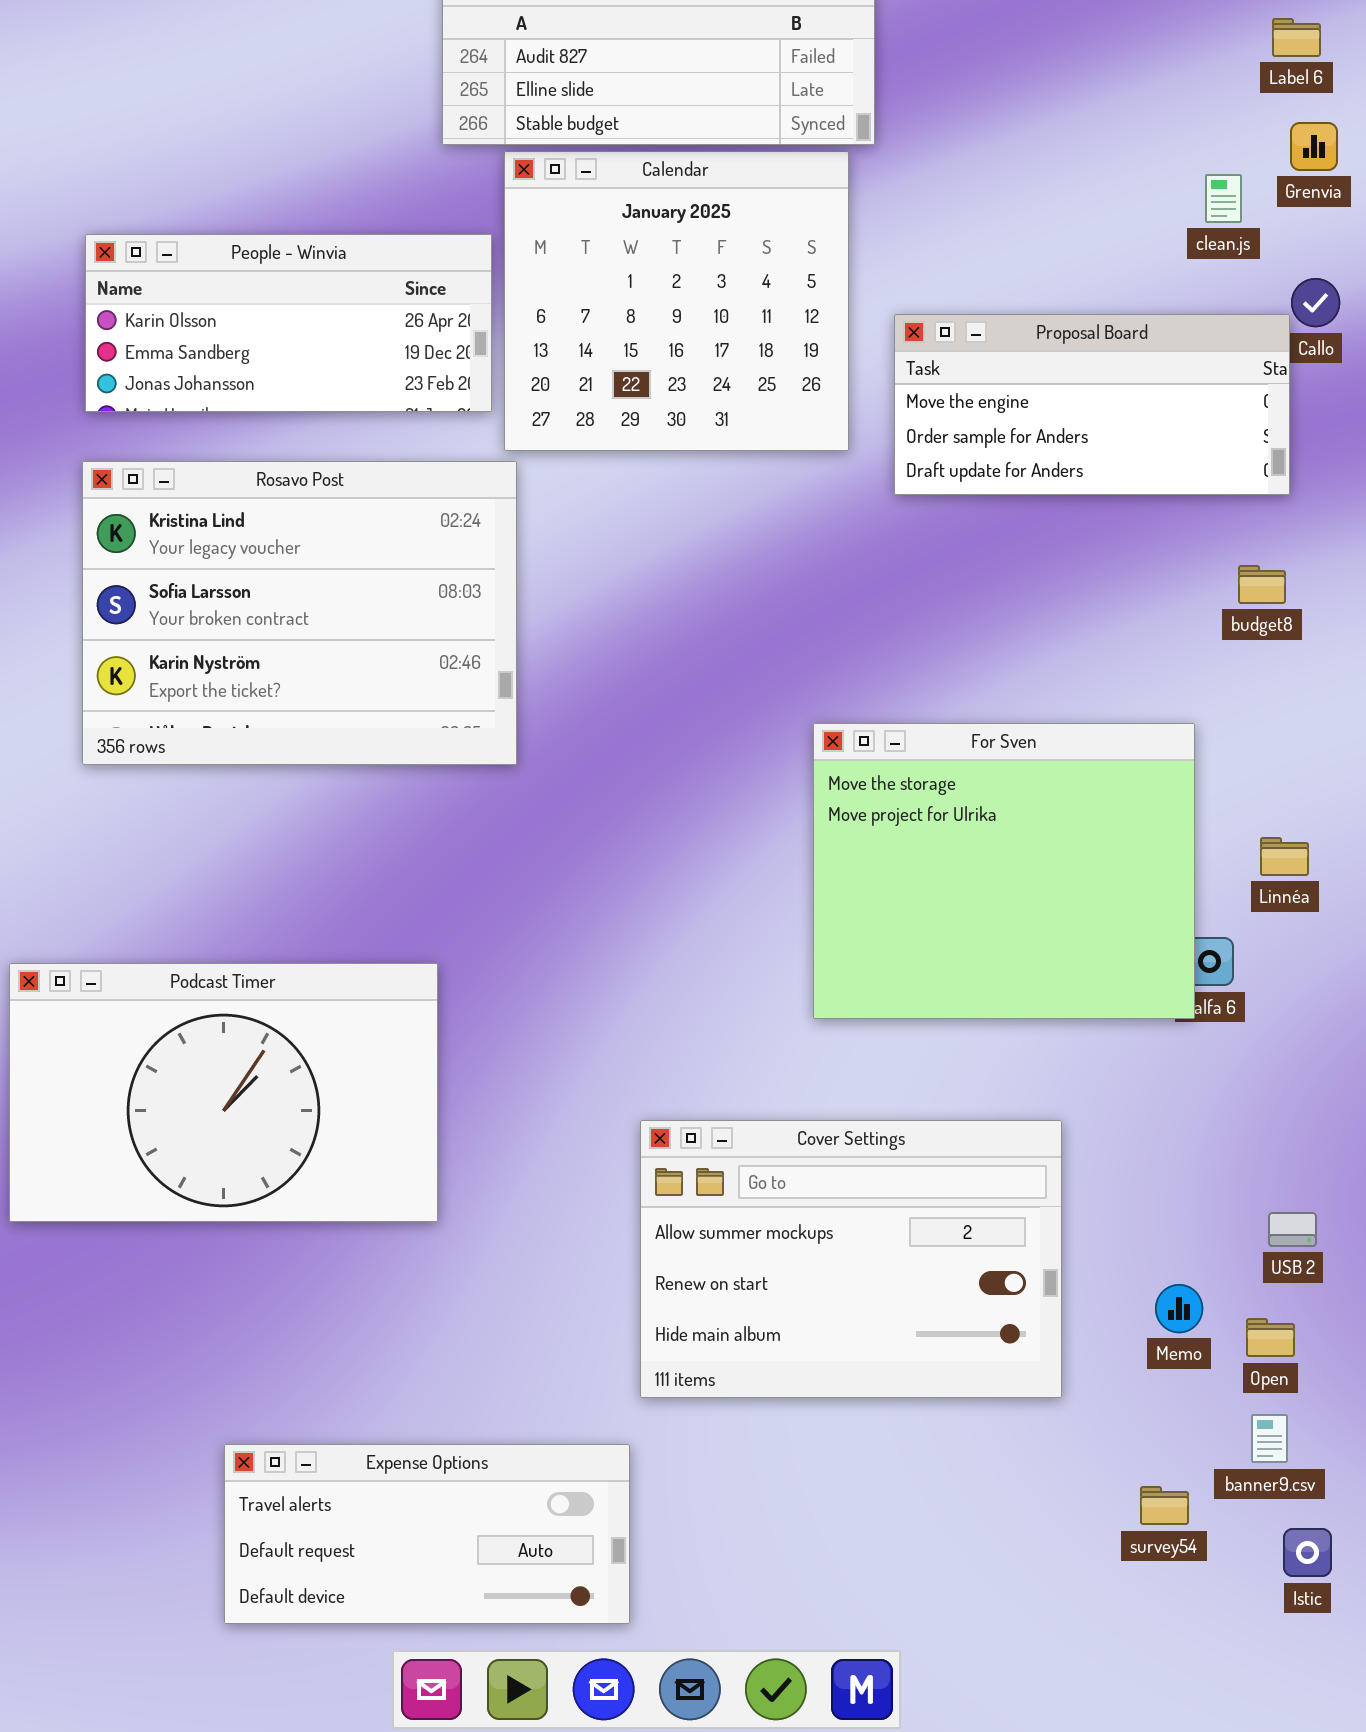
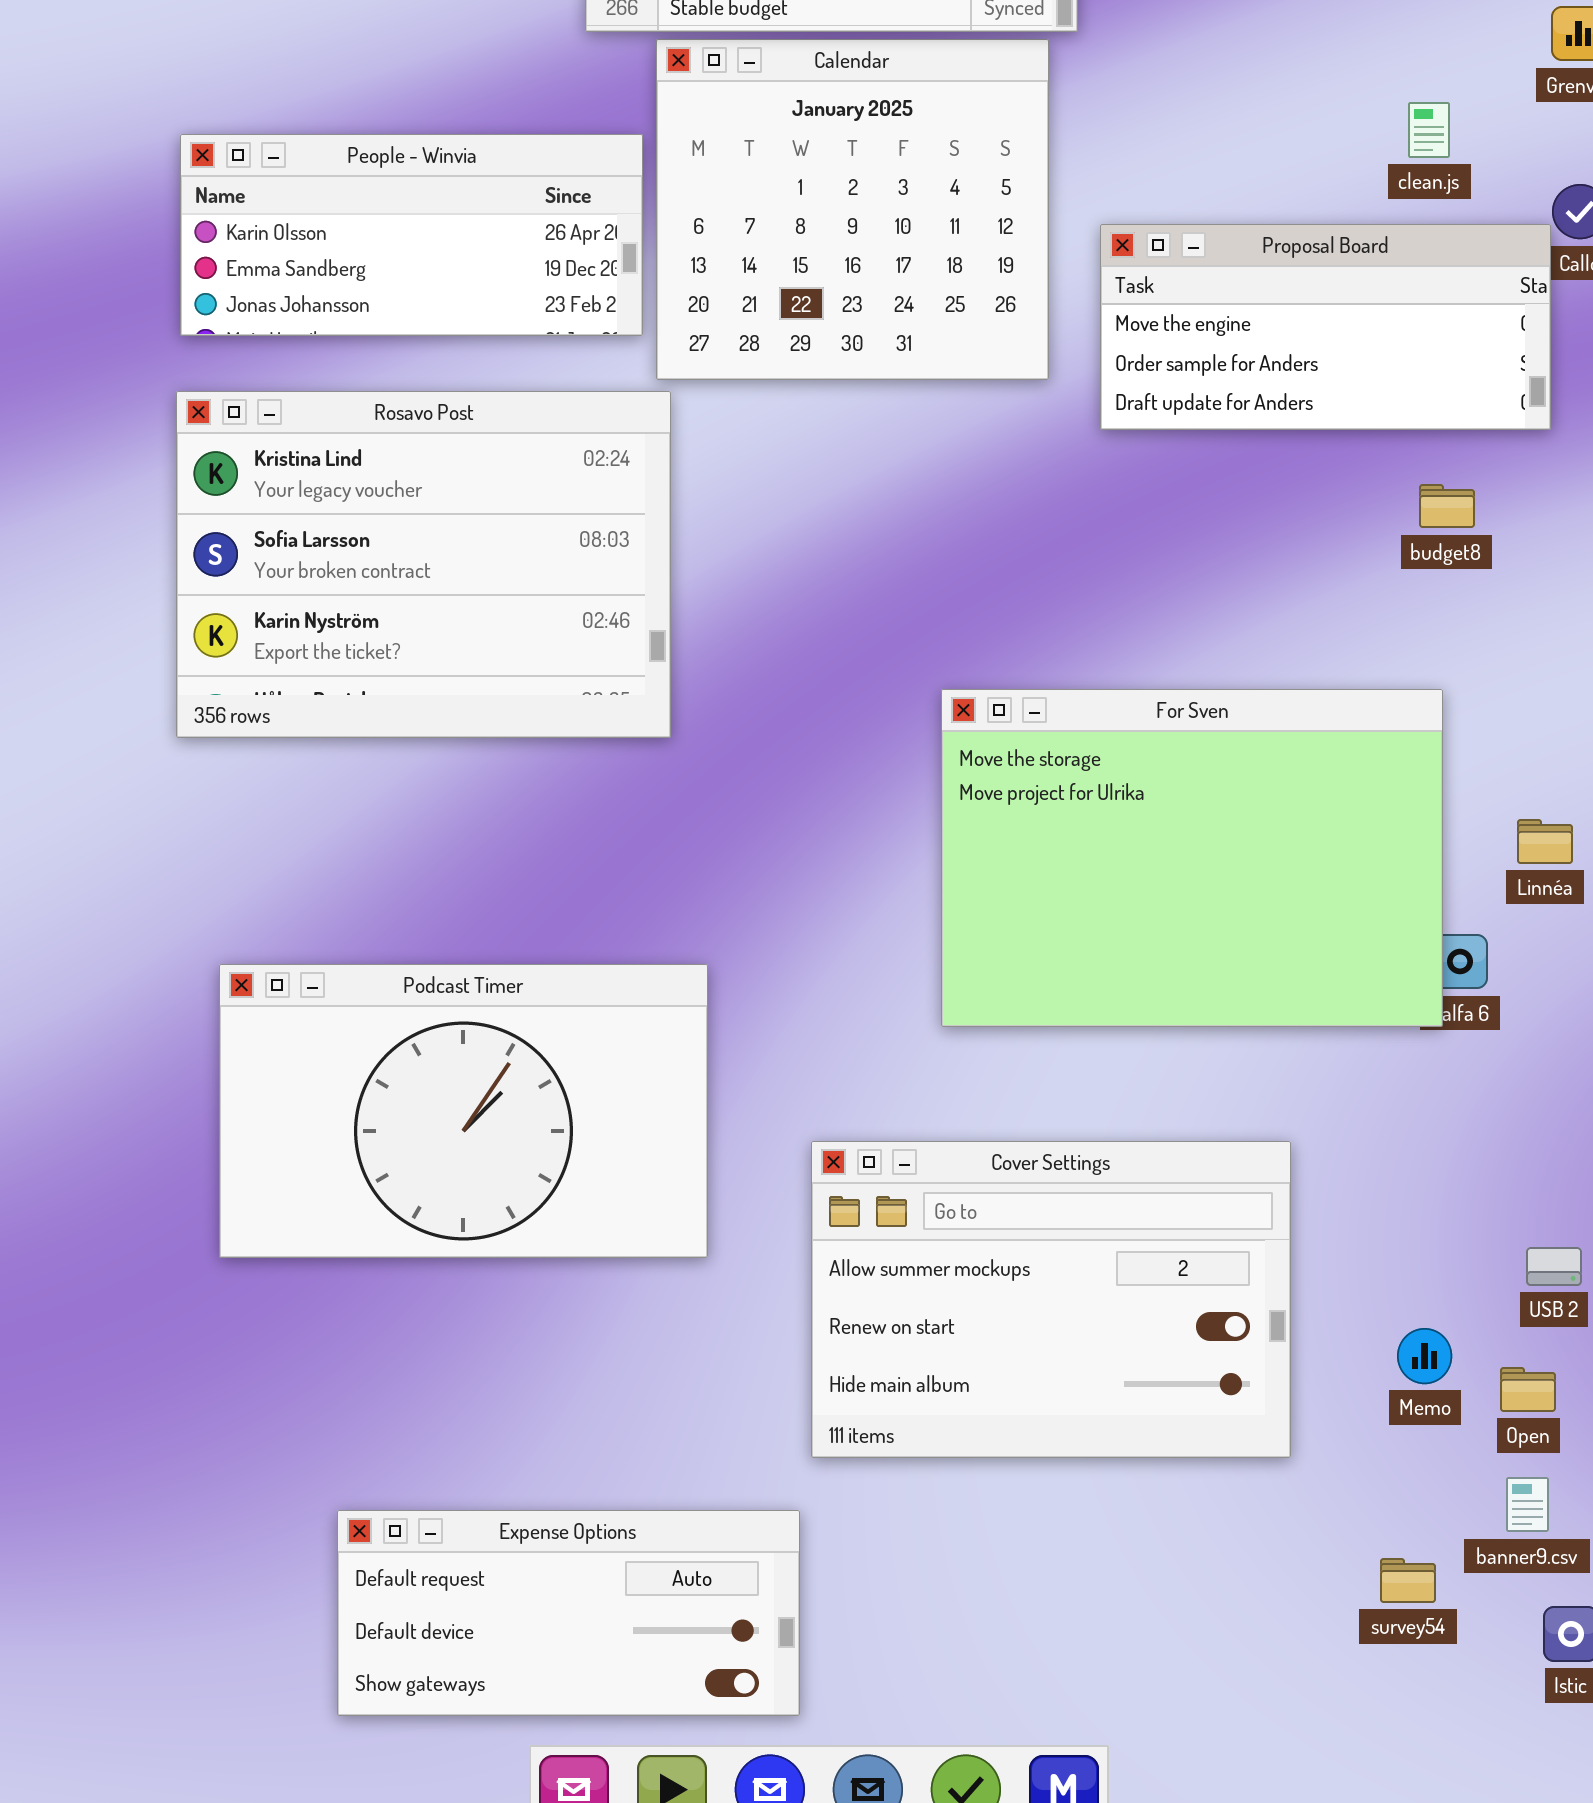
clean.js: [1205,174,1242,223] -> [1408,102,1450,158], moved
budget8: [1238,565,1286,604] -> [1419,484,1475,528], moved
For Sven: [813,723,1195,1019] -> [941,689,1443,1027], resized
Podcast Timer: [9,963,438,1222] -> [219,964,708,1258], moved
Expense Options: [224,1444,630,1624] -> [337,1510,800,1716], scrolled down 1 row

